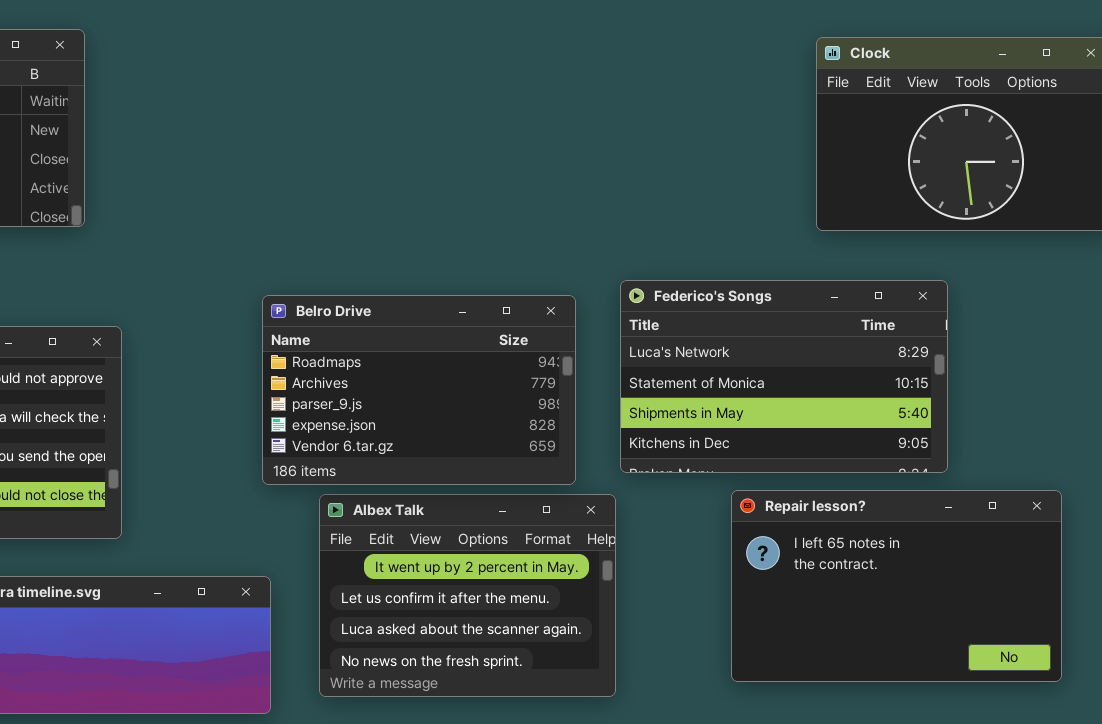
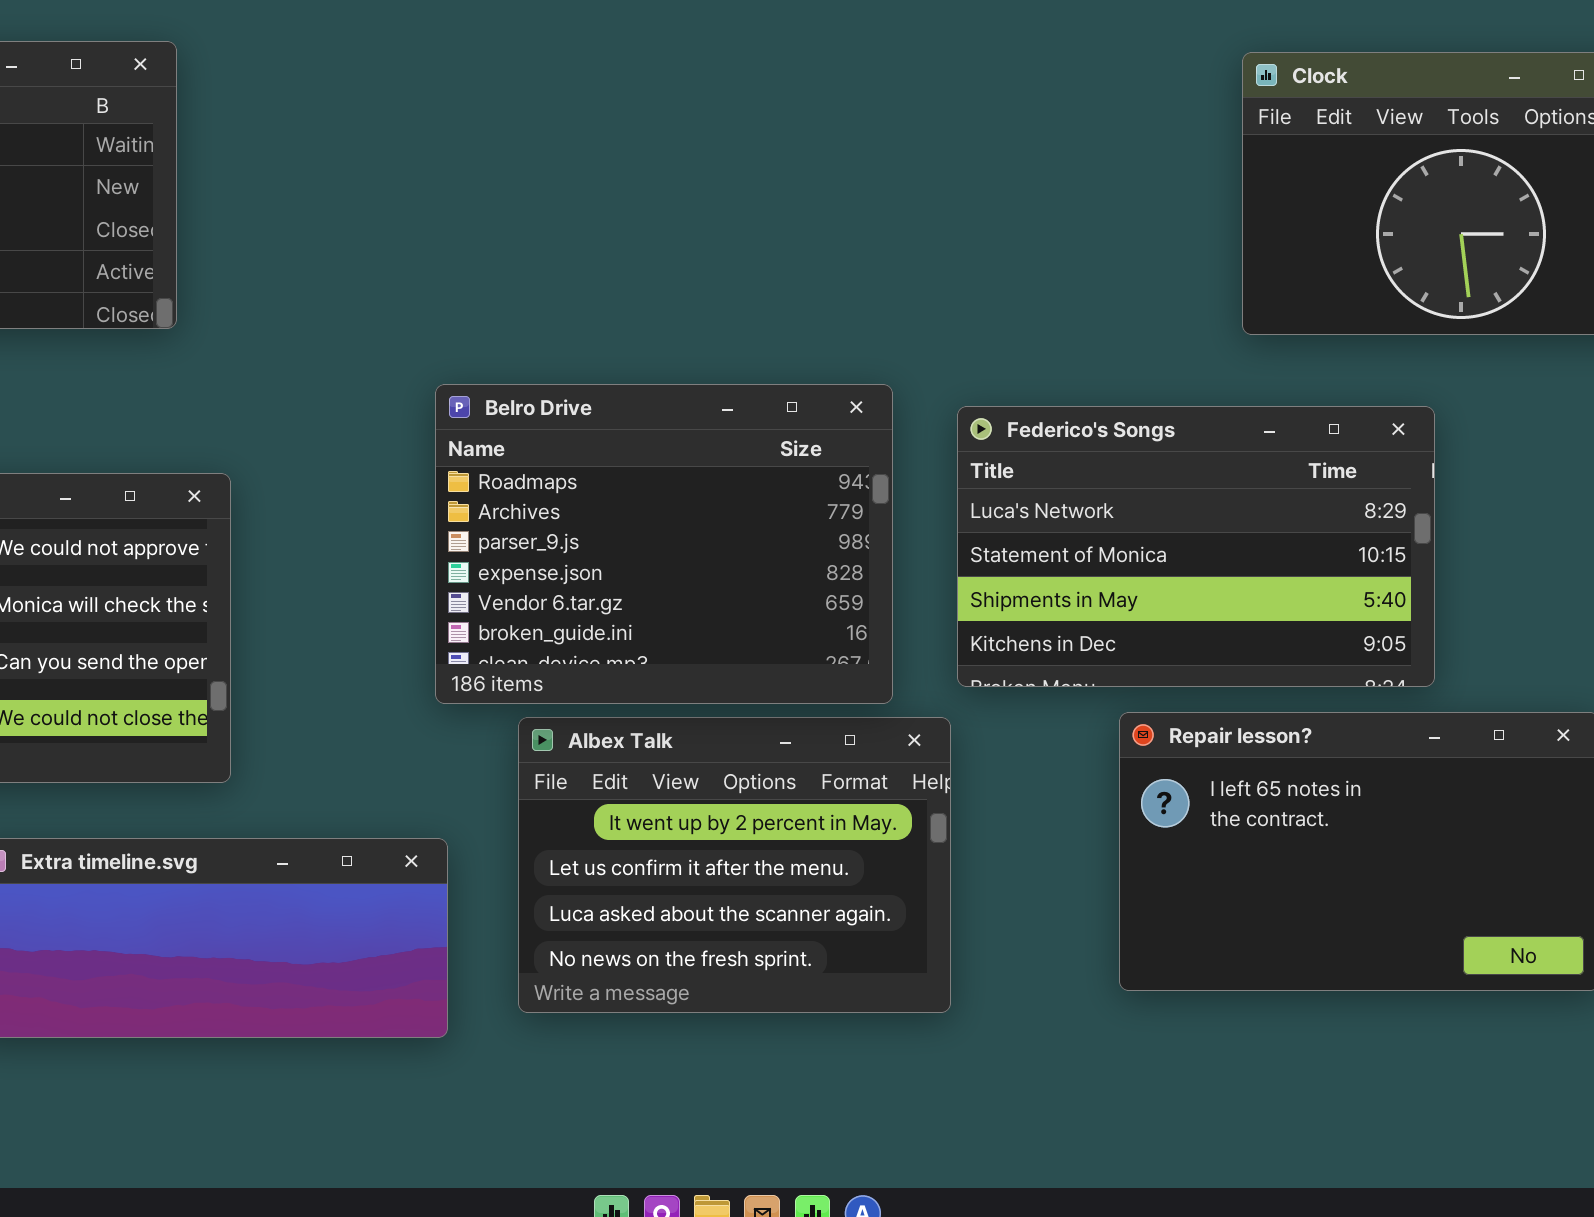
Belro Drive: [262,295,576,485] -> [435,384,893,704], resized

